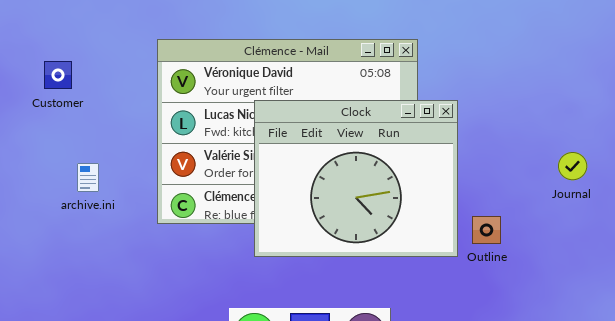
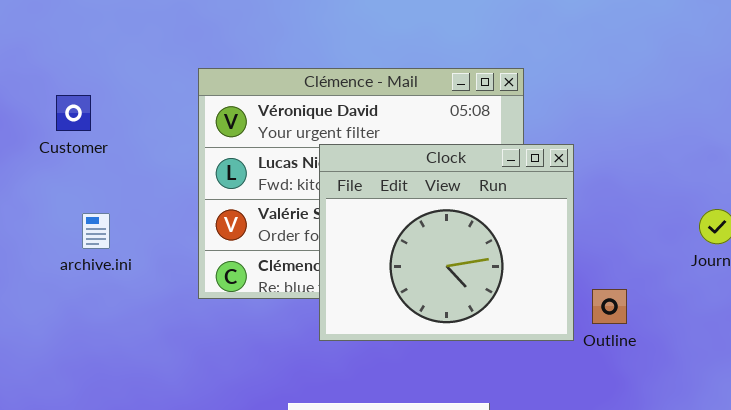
archive.ini: [77,163,99,192] -> [82,213,110,249], moved

